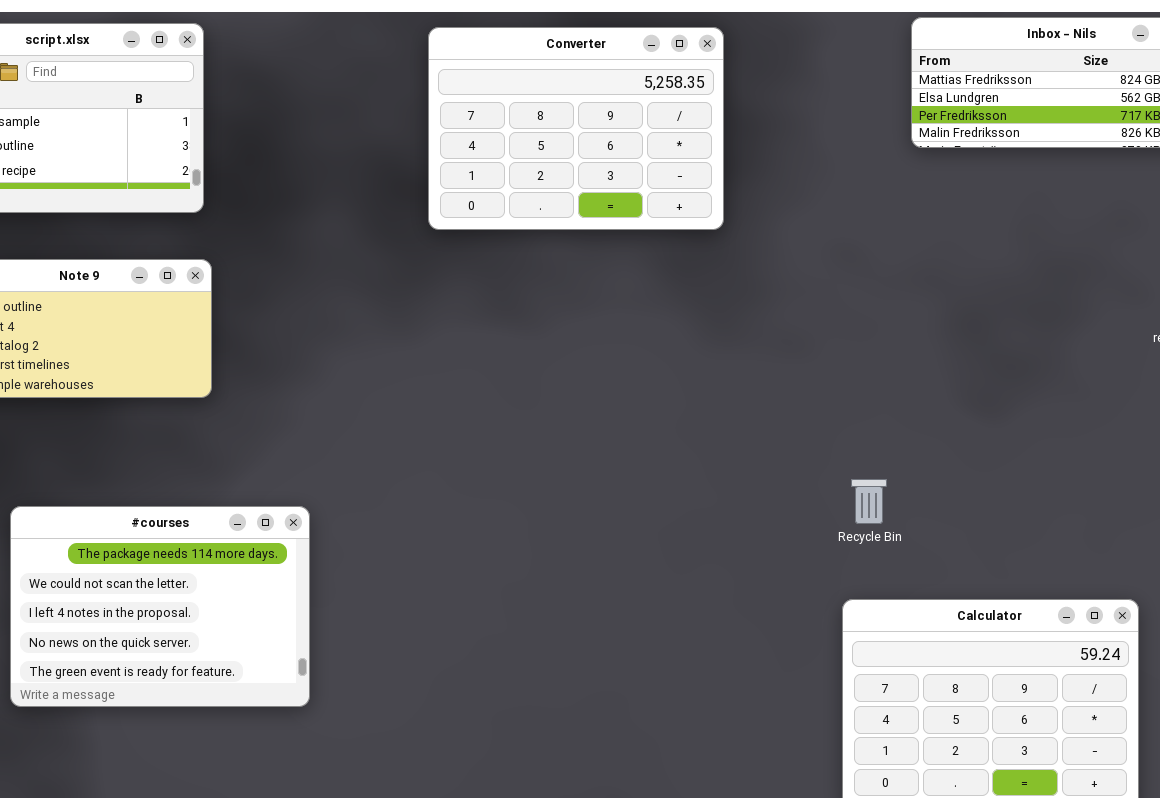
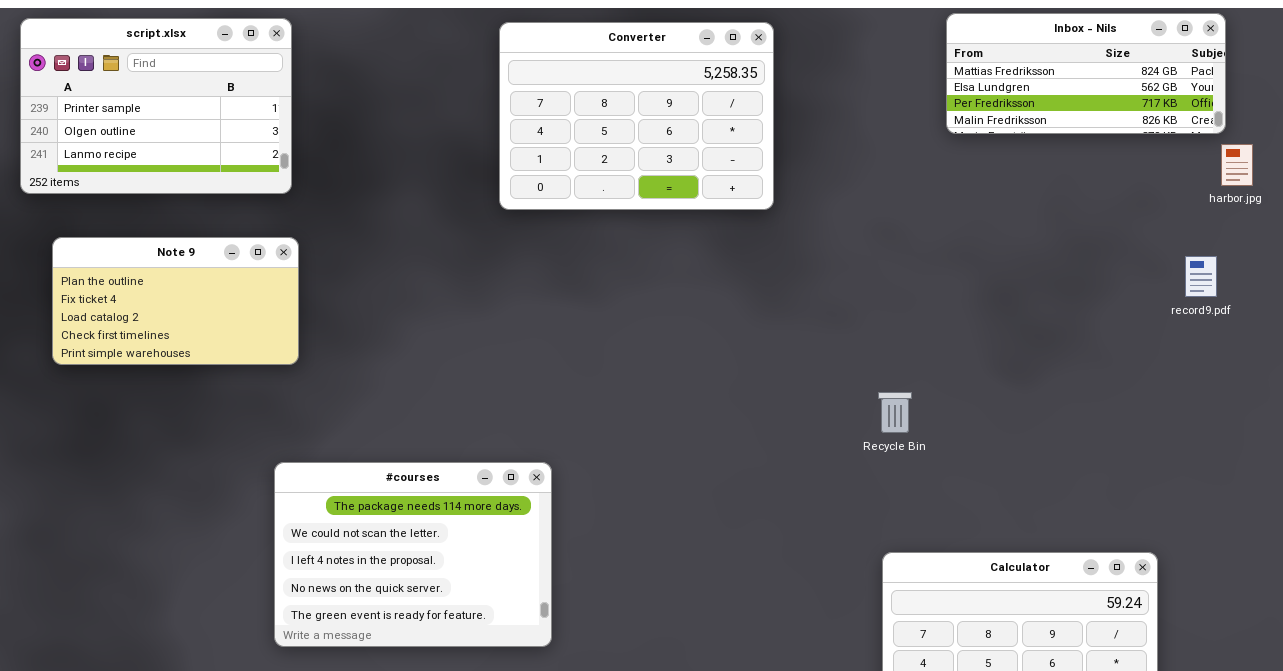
Recycle Bin: [851,479,887,524] -> [878,392,912,433], moved
#courses: [10,506,310,707] -> [274,462,552,647], moved

